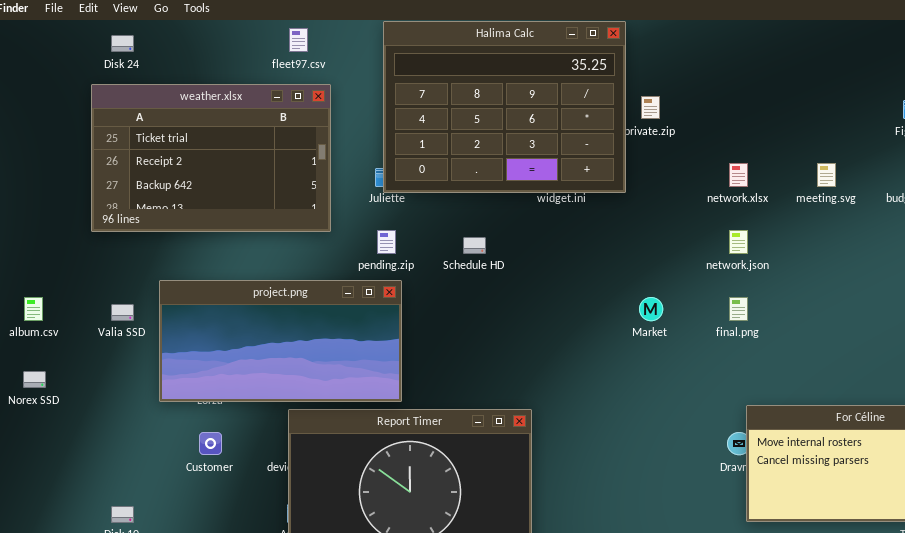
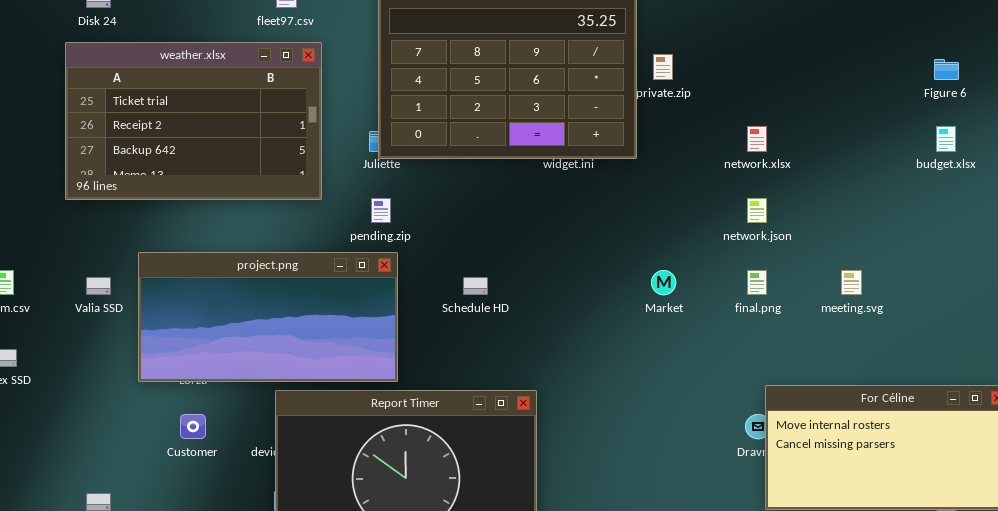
meeting.svg: [817,163,836,187] -> [841,270,862,295], moved
Schedule HD: [463,237,486,254] -> [463,277,488,295], moved

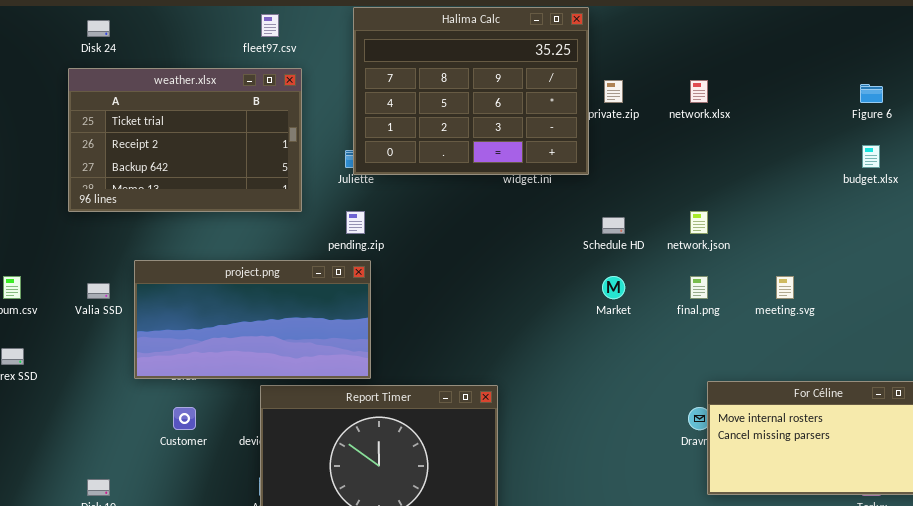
network.xlsx: [747,126,767,152] -> [690,80,708,103], moved
Schedule HD: [463,277,488,295] -> [602,217,625,234], moved

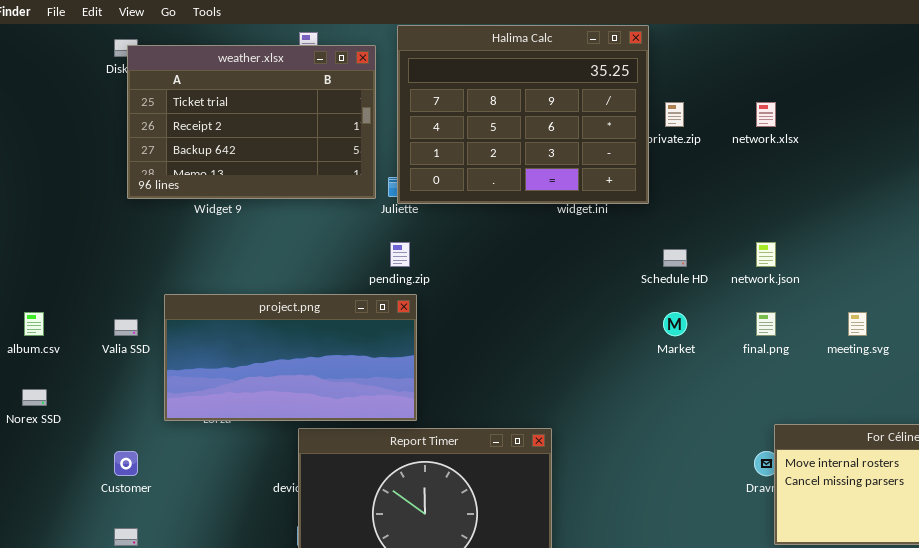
weather.xlsx: [68,68,302,212] -> [127,45,376,199], moved
Customer: [173,407,196,430] -> [114,451,138,476], moved

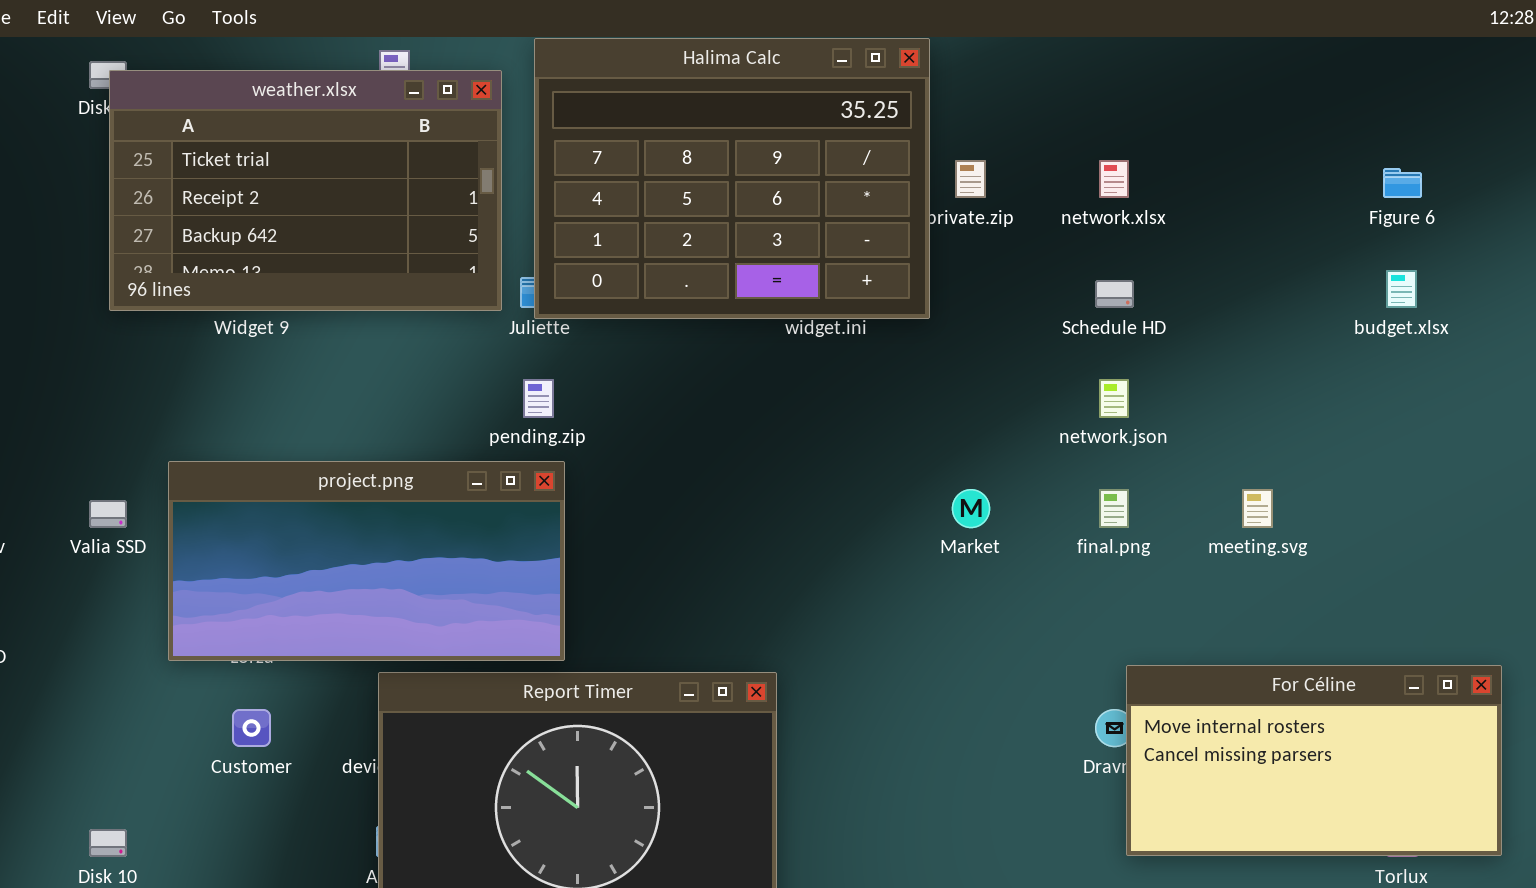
Schedule HD: [663,249,687,267] -> [1095,280,1134,308], moved
Customer: [114,451,138,476] -> [232,709,271,747], moved

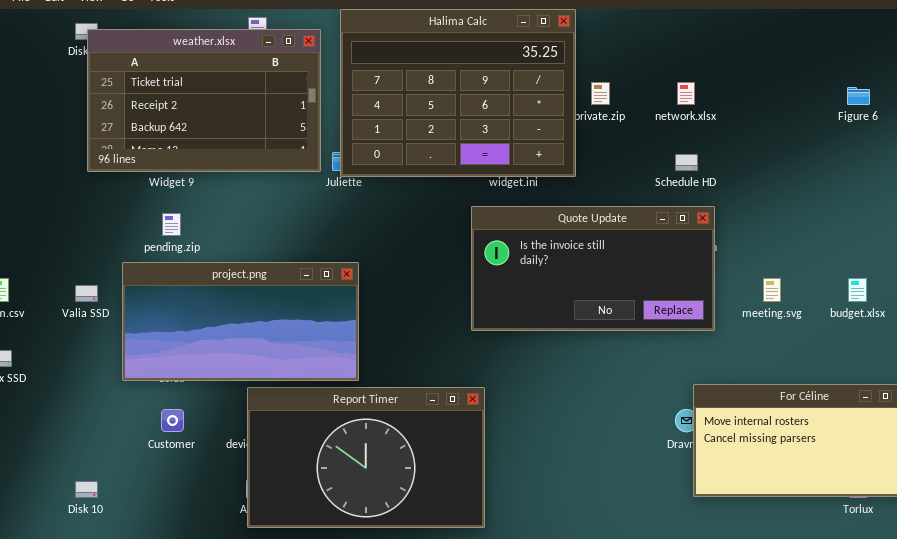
budget.xlsx: [1386,270,1417,308] -> [848,278,867,302], moved
Quote Update: none -> [471,206,715,331], opened
pending.zip: [523,379,554,418] -> [162,213,181,236], moved

